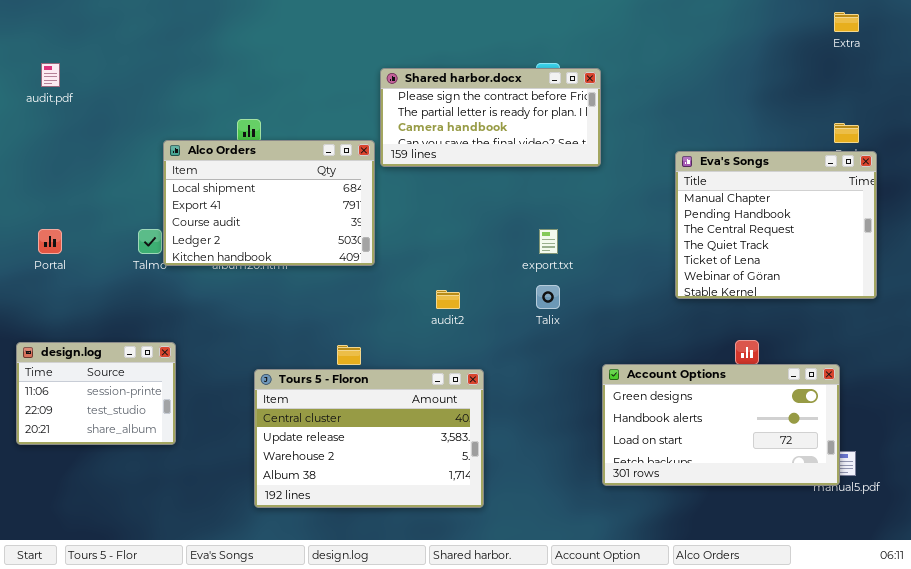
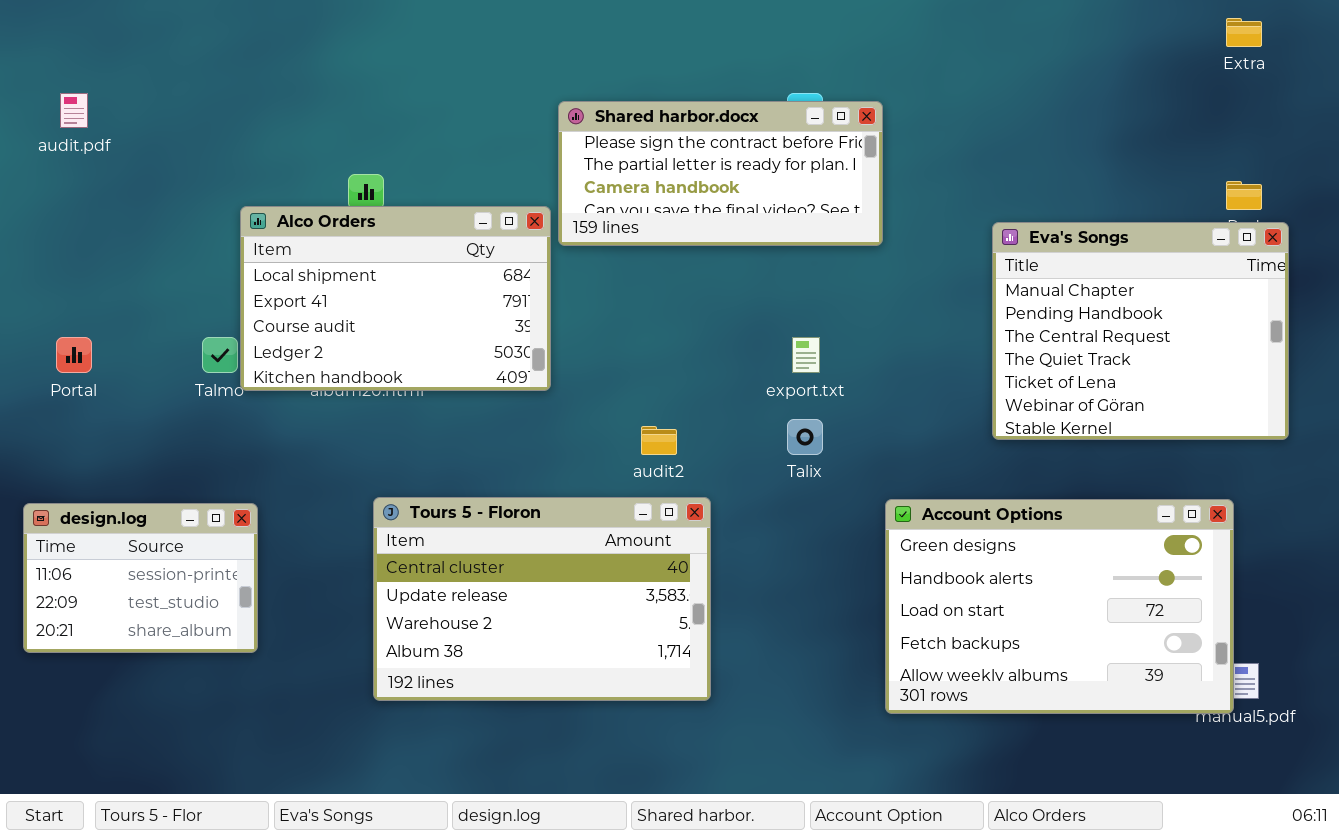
Account Options: [602,364,840,486] -> [885,499,1234,714], resized
Tours 5 - Floron: [254,369,484,508] -> [373,497,711,701], moved

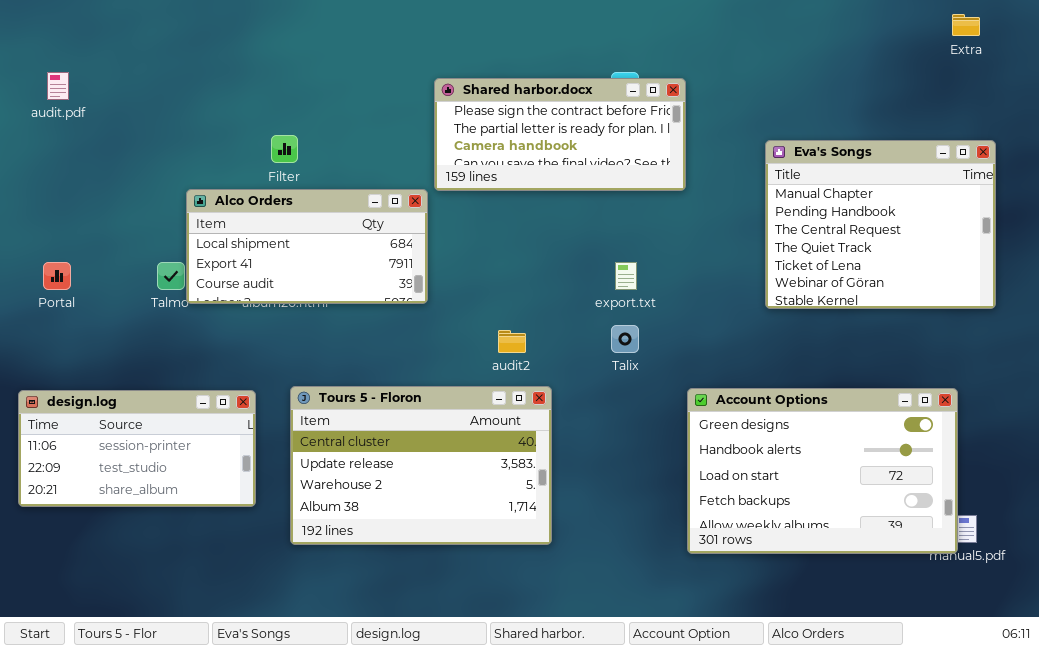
Alco Orders: [240,206,551,391] -> [186,189,428,304], resized
Eva's Songs: [992,222,1289,440] -> [765,140,996,309], moved
design.log: [23,503,258,653] -> [18,390,256,507], resized

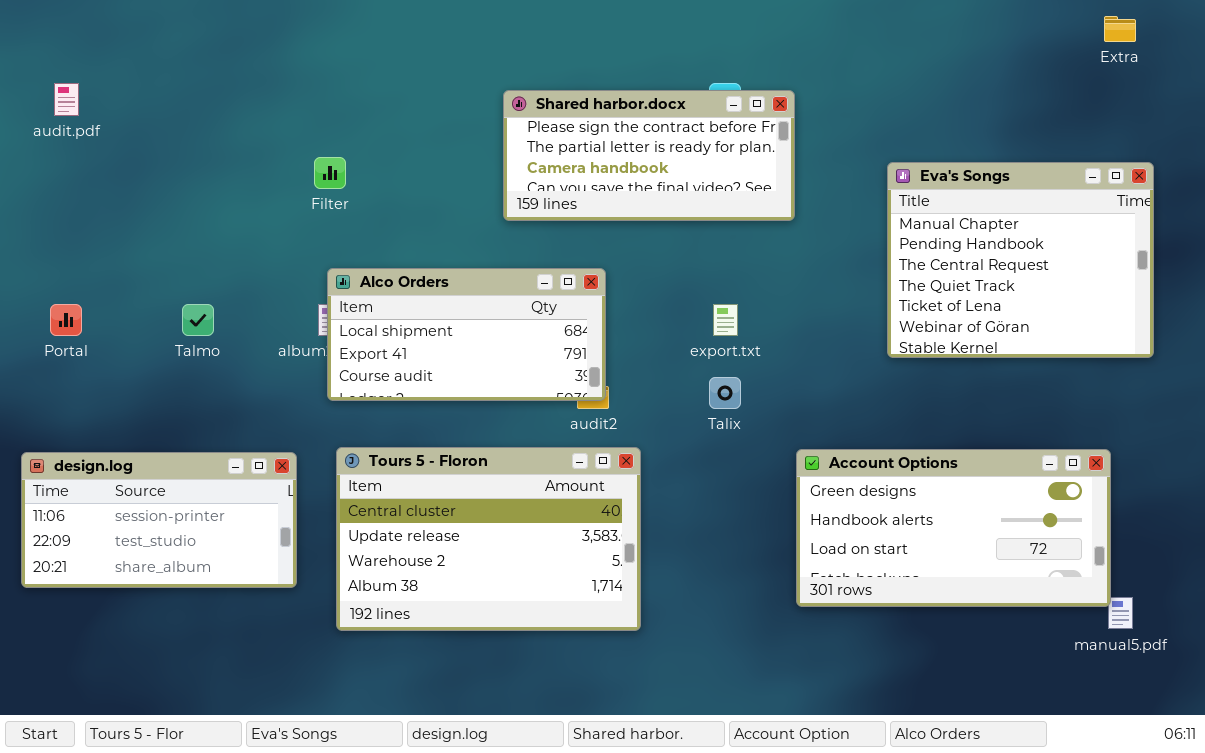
Alco Orders: [186,189,428,304] -> [327,268,606,401], moved
Account Options: [687,388,958,554] -> [796,449,1111,607], resized

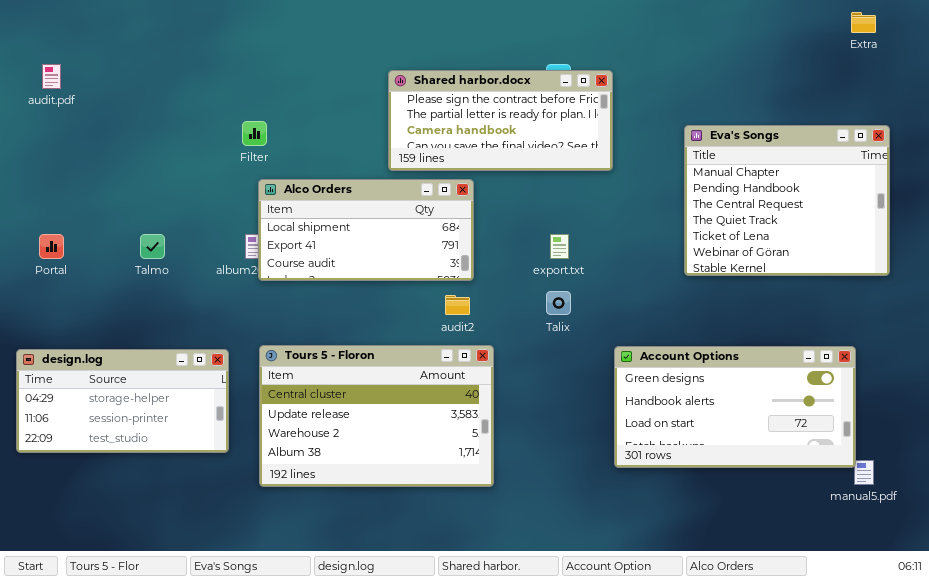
Alco Orders: [327,268,606,401] -> [258,179,474,281], moved
design.log: [21,452,297,588] -> [16,349,229,453], scrolled up 1 row

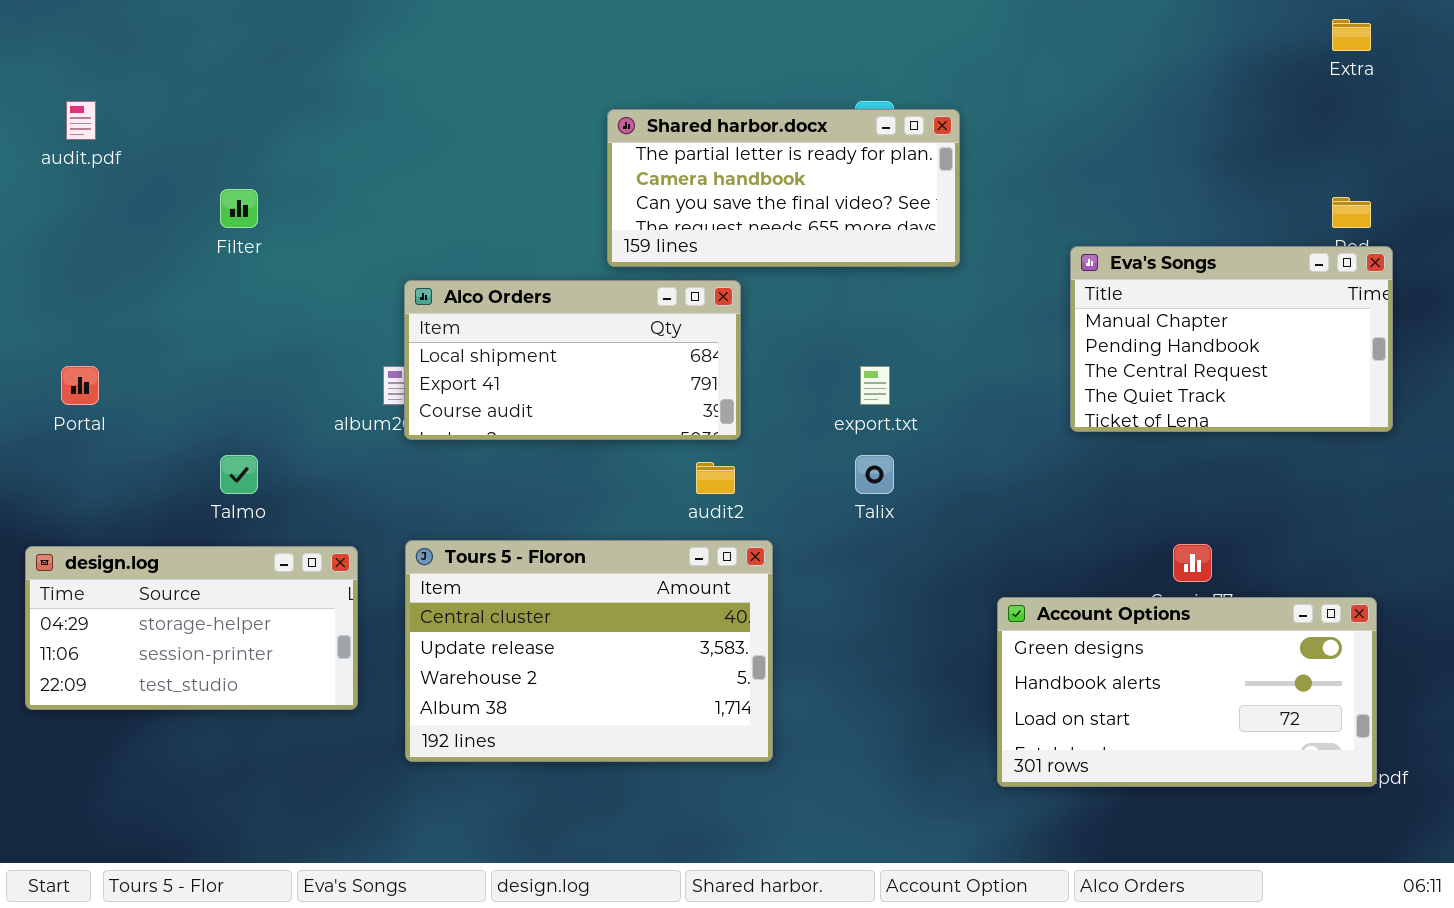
Shared harbor.docx: [388,70,613,171] -> [607,109,960,267], scrolled down 1 row
Filter: [242,121,267,146] -> [220,189,258,228], moved
Eva's Songs: [684,125,890,276] -> [1070,246,1393,432], resized
Talmo: [140,234,165,259] -> [220,455,258,494], moved
Account Options: [614,346,856,468] -> [997,597,1377,787], moved

